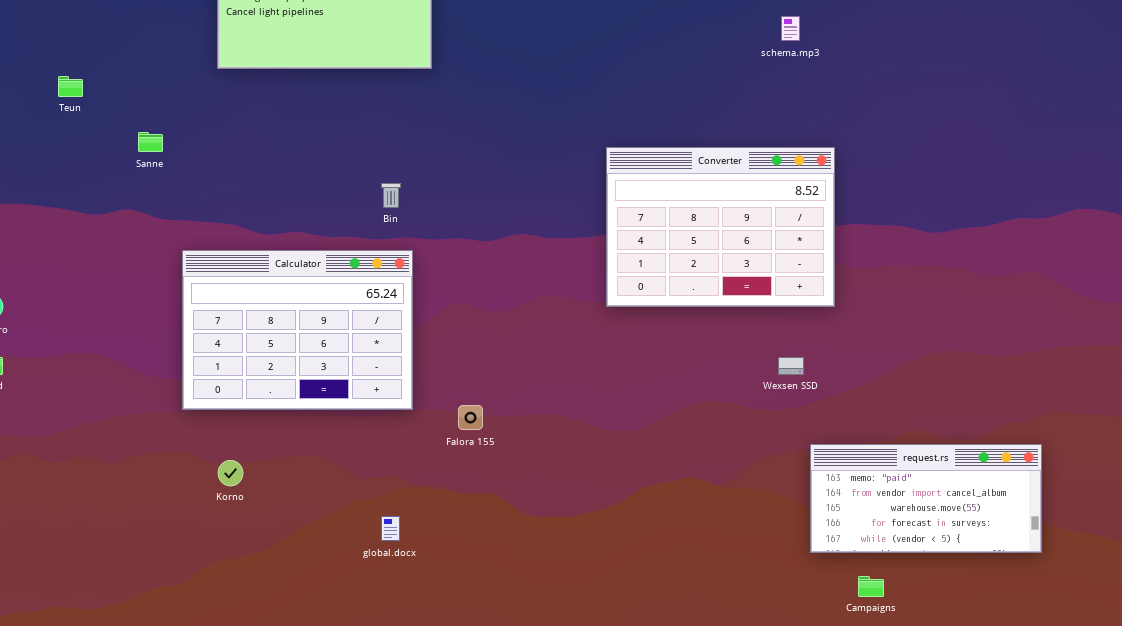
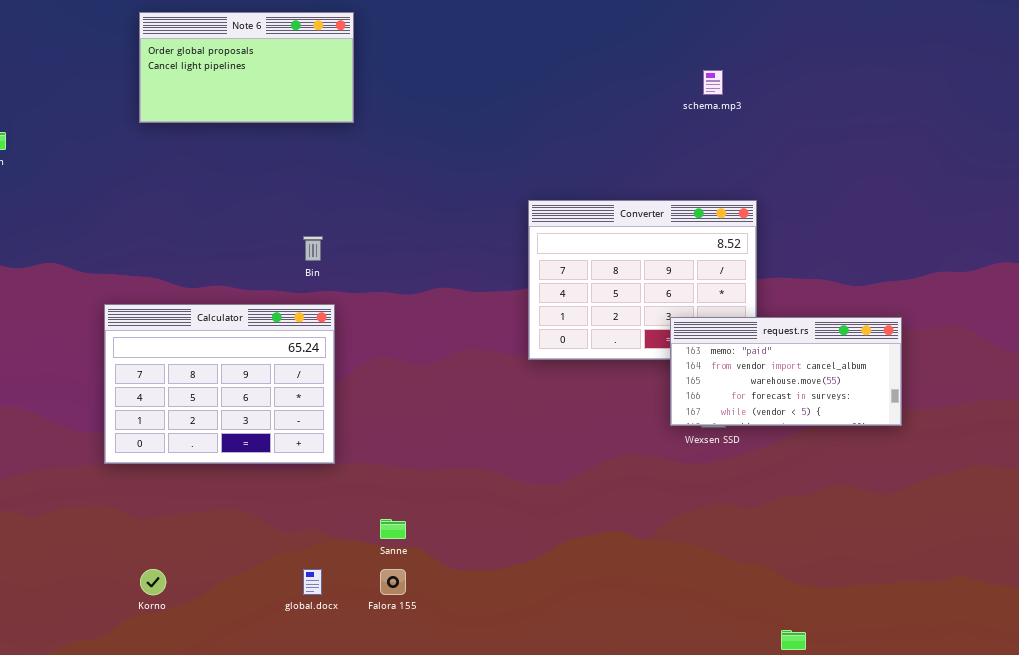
Sanne: [138,132,163,152] -> [380,519,406,539], moved
Falora 155: [458,405,483,430] -> [380,569,406,595], moved
request.rs: [810,444,1042,553] -> [670,317,902,426], moved
Korno: [218,460,243,486] -> [140,569,166,595], moved

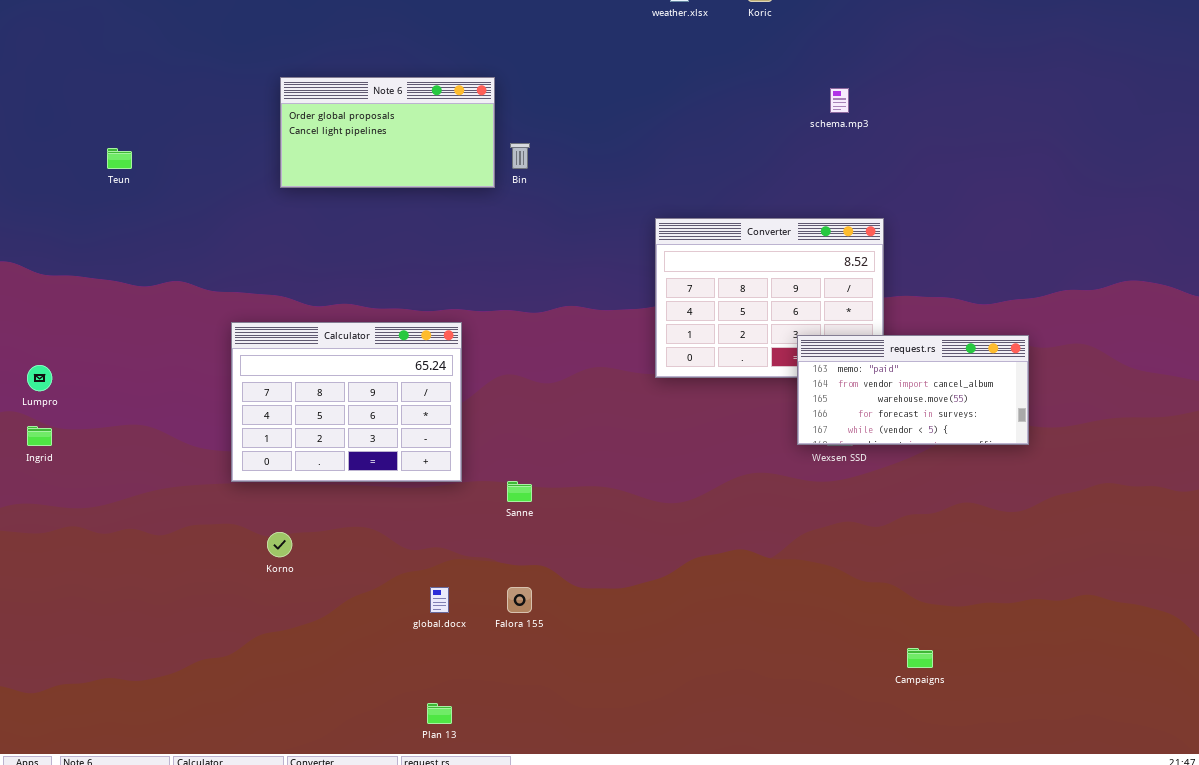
Note 6: [139,12,354,123] -> [280,77,495,188], moved
Bin: [303,236,323,261] -> [510,143,530,169], moved
Sanne: [380,519,406,539] -> [507,481,532,502], moved
Korno: [140,569,166,595] -> [267,532,292,557], moved

